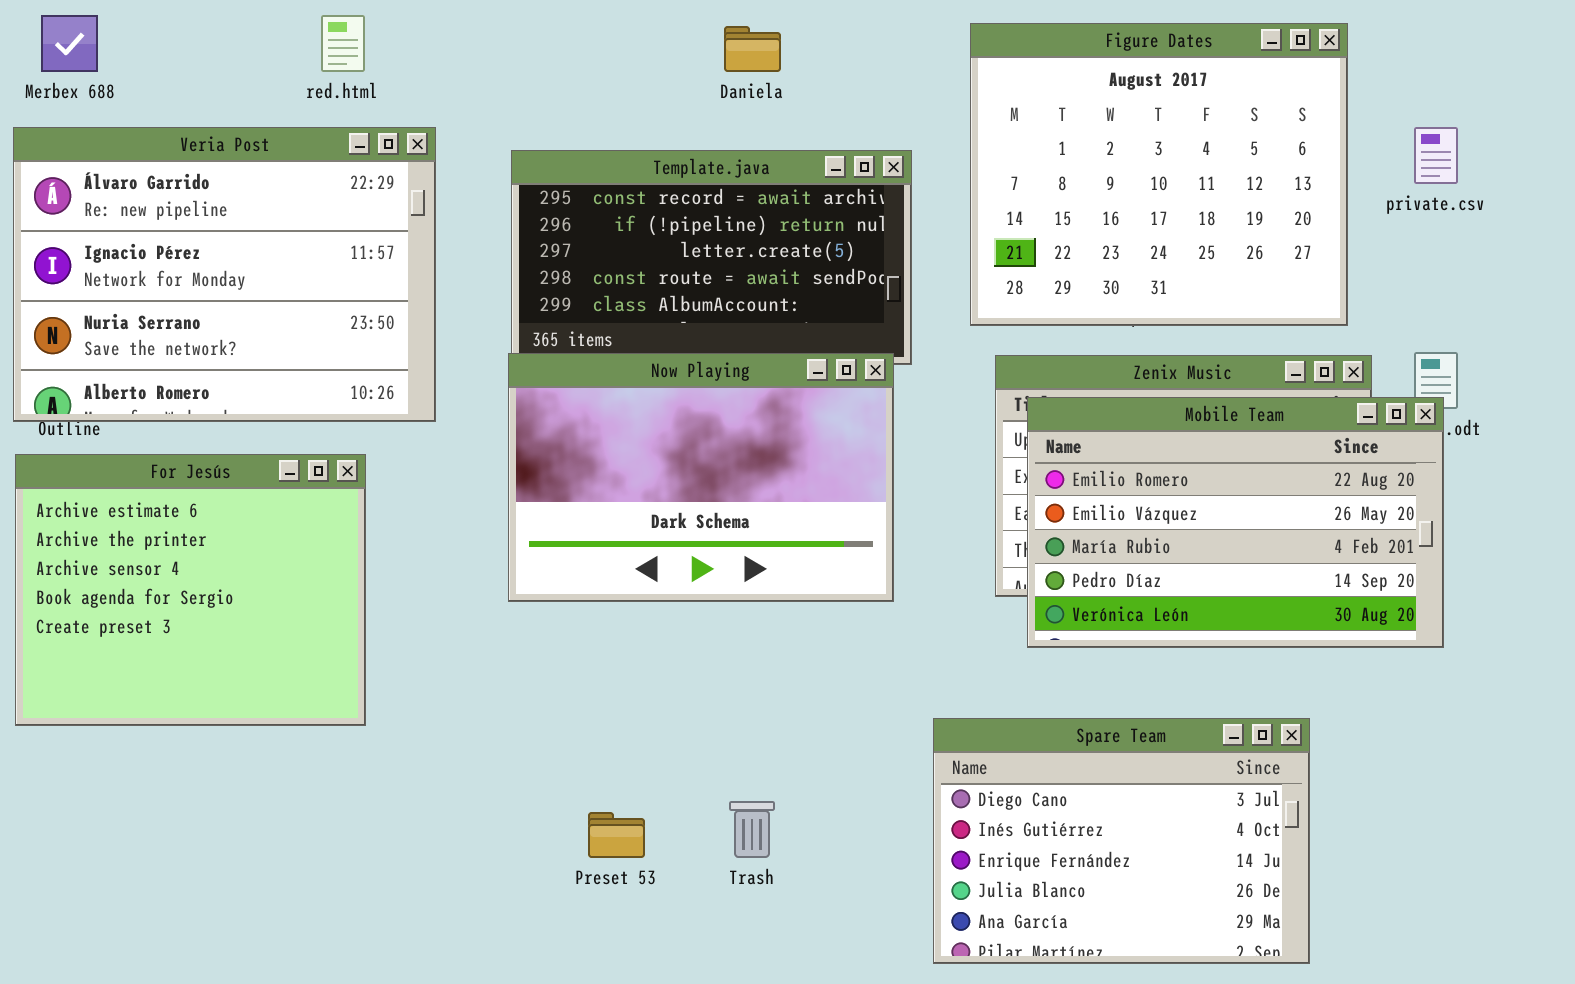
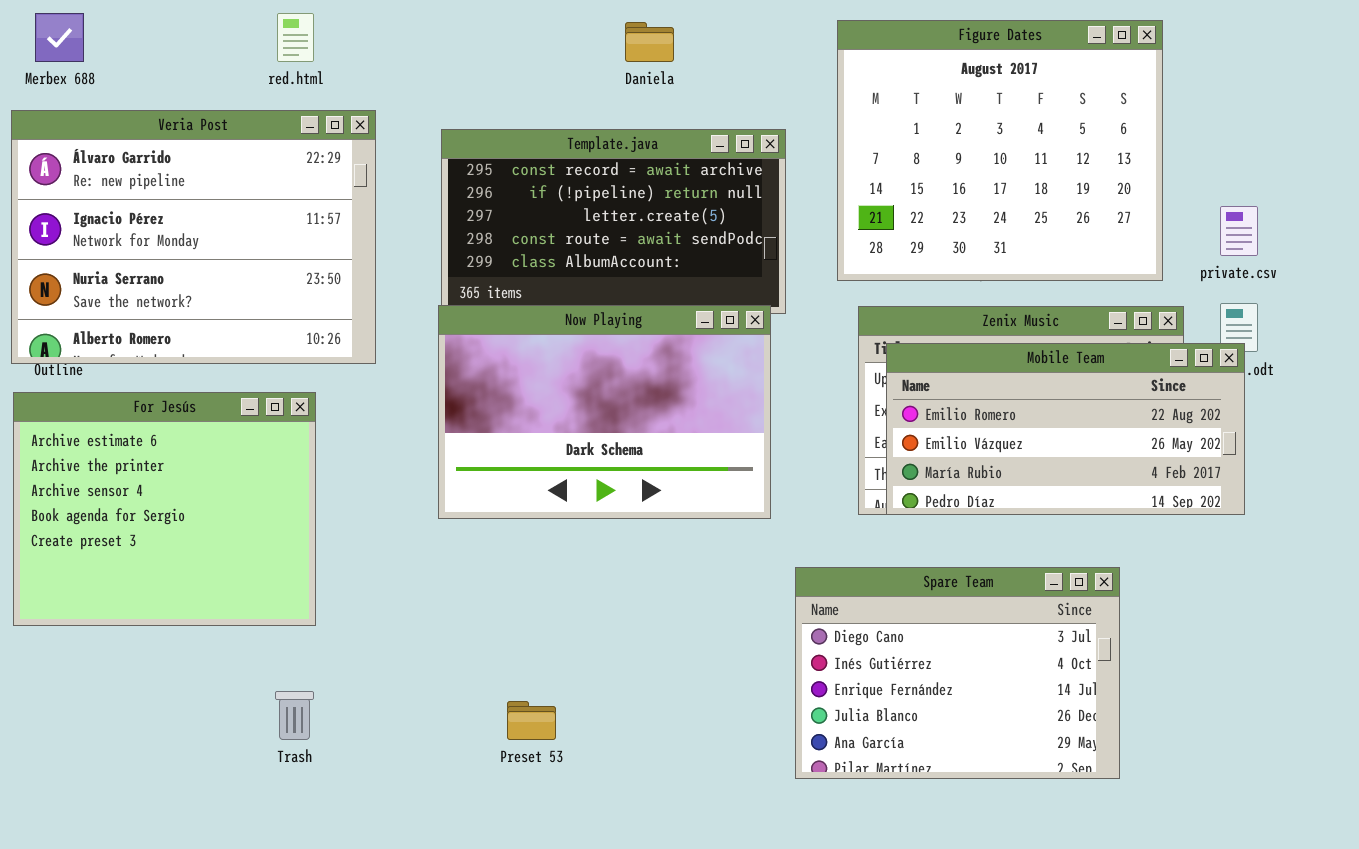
private.csv: [1414,127,1458,184] -> [1220,206,1258,256], moved
Mobile Team: [1027,397,1444,648] -> [886,343,1245,515], resized
Spare Team: [933,718,1310,964] -> [795,567,1120,779], moved
Trash: [729,801,775,858] -> [275,691,314,740], moved

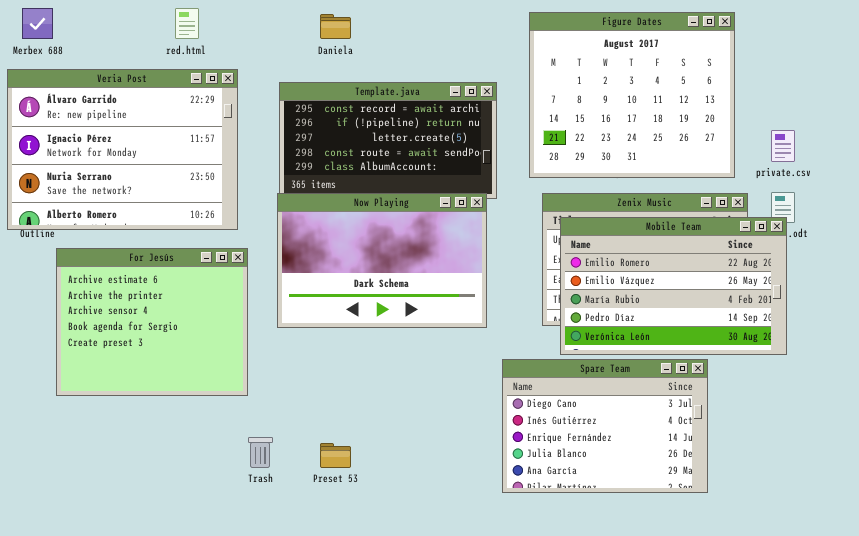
Daniela: [625,22,674,62] -> [320,14,351,39], moved
Mobile Team: [886,343,1245,515] -> [560,217,787,355], resized
For Jesús: [13,392,316,626] -> [56,248,248,396], moved
Trash: [275,691,314,740] -> [248,437,273,468], moved

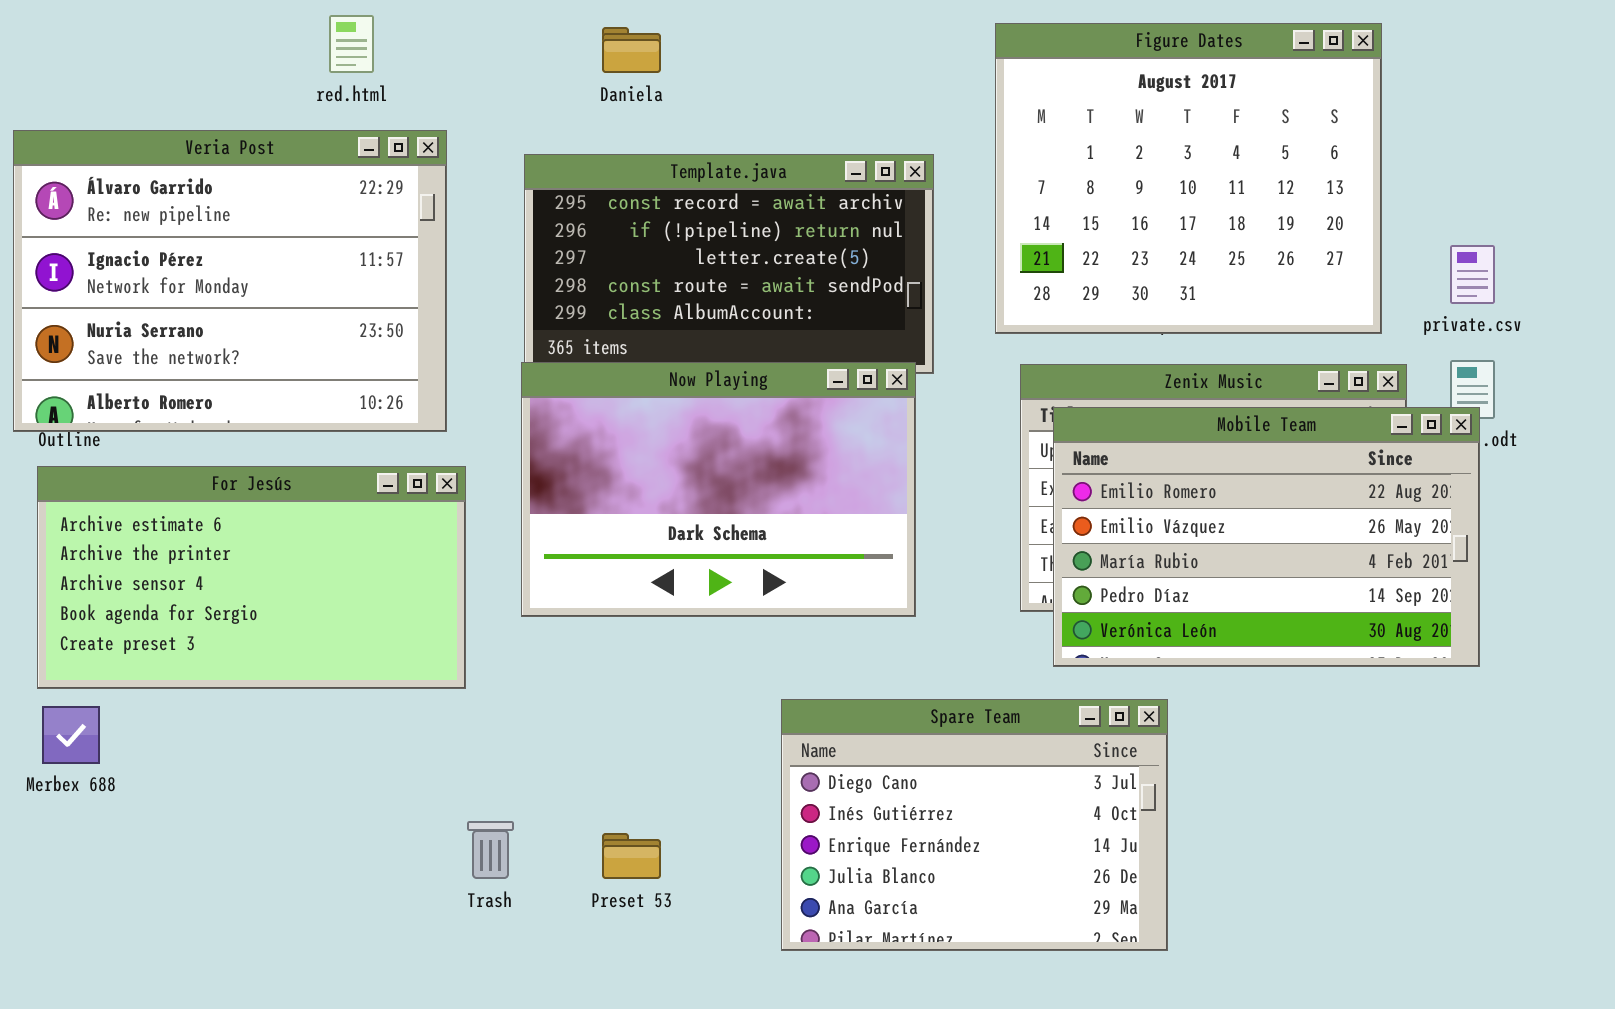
Merbex 688: [22,8,53,39] -> [42,706,100,764], moved
For Jesús: [56,248,248,396] -> [37,466,466,689], resized
Spare Team: [502,359,708,493] -> [781,699,1168,951], moved

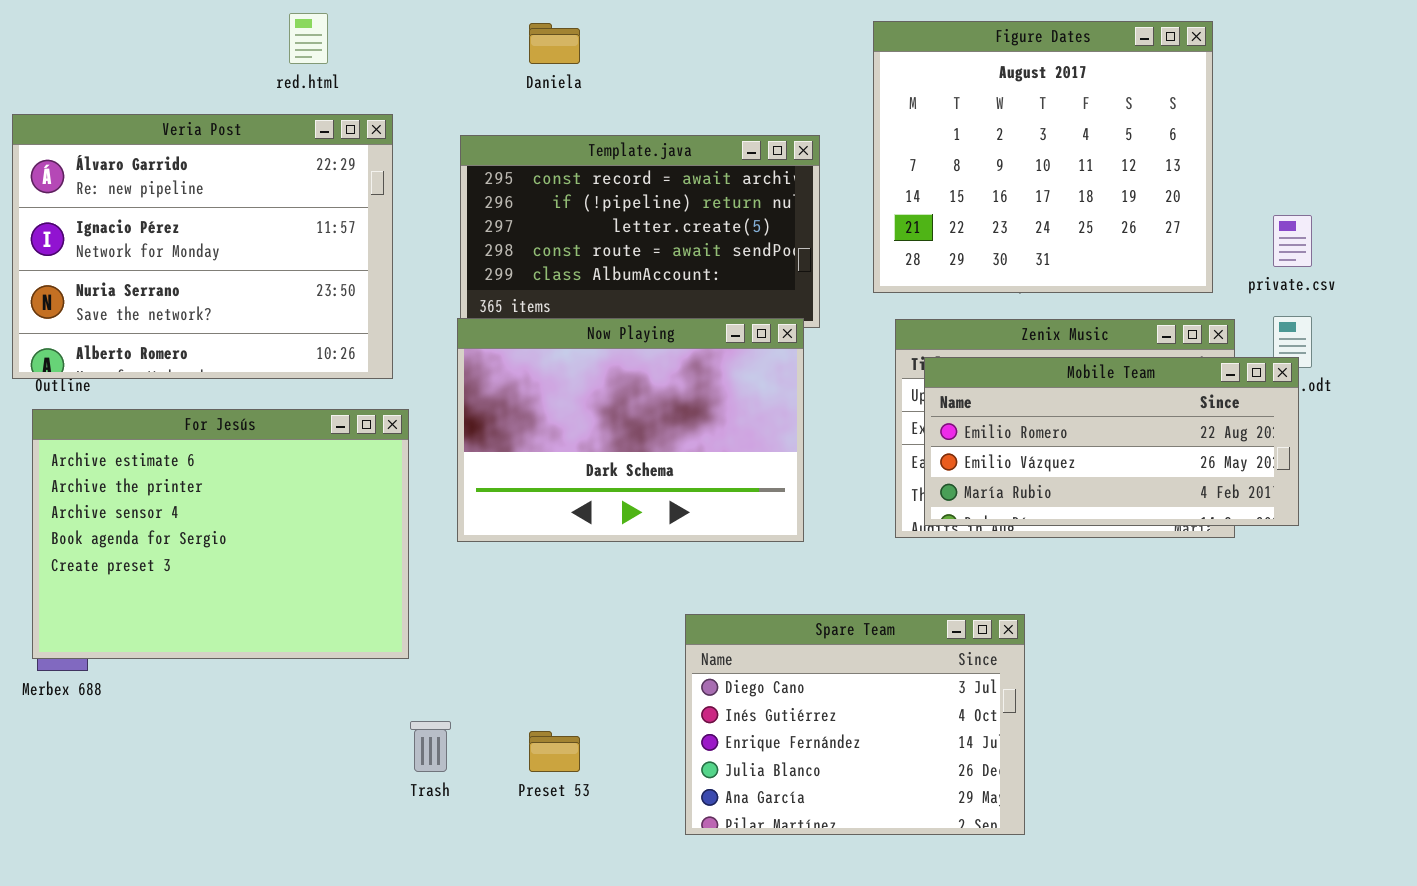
Mobile Team: [1053,407,1480,667] -> [924,357,1299,526], resized
For Jesús: [37,466,466,689] -> [32,409,409,659], resized

